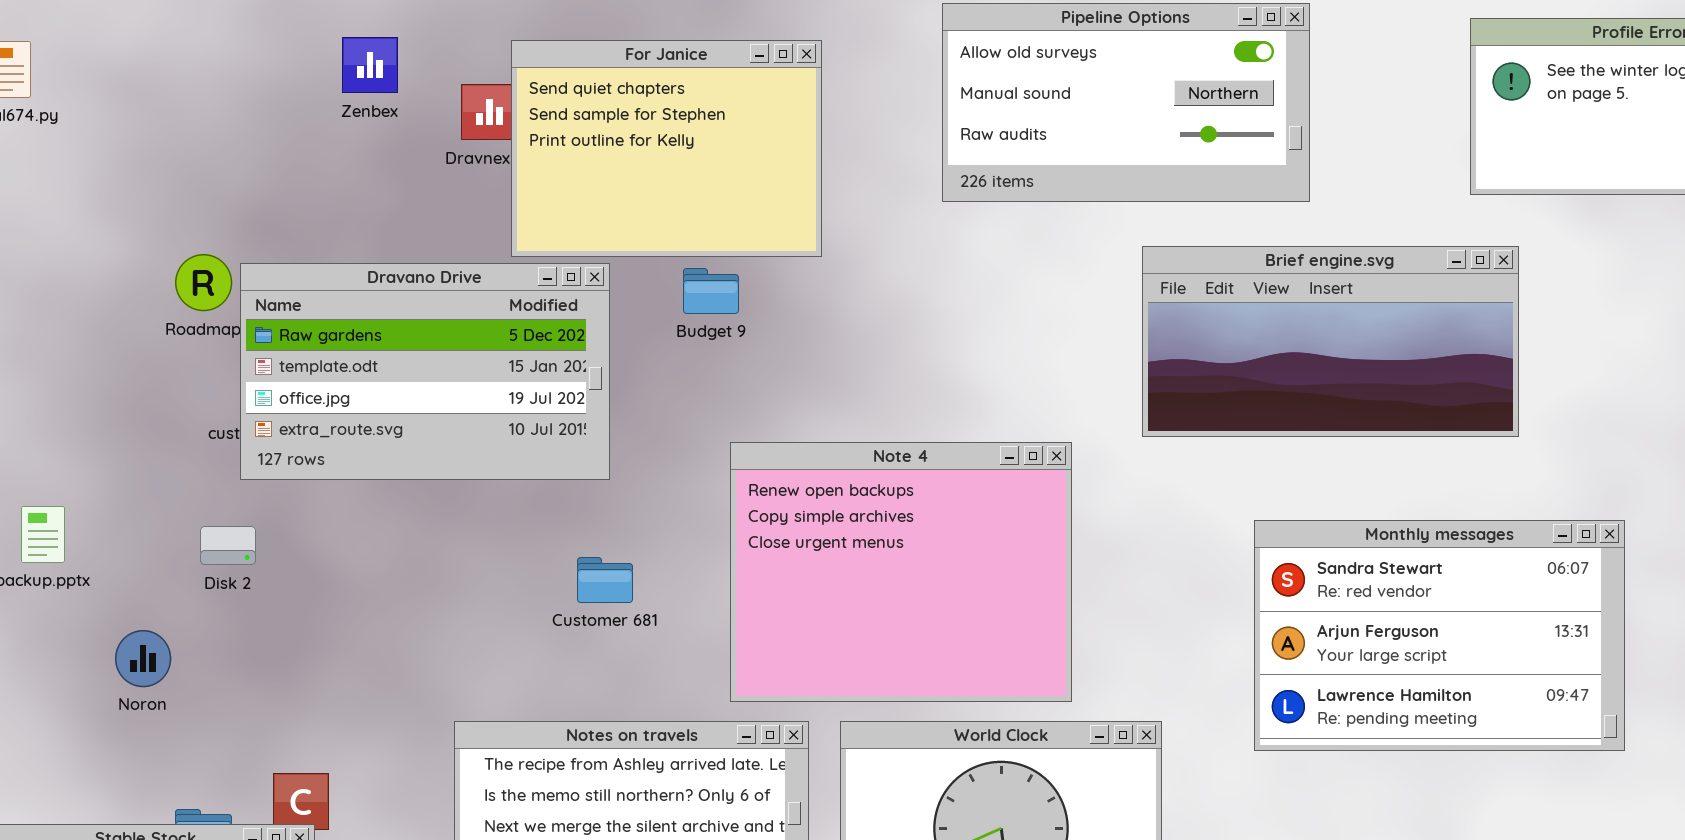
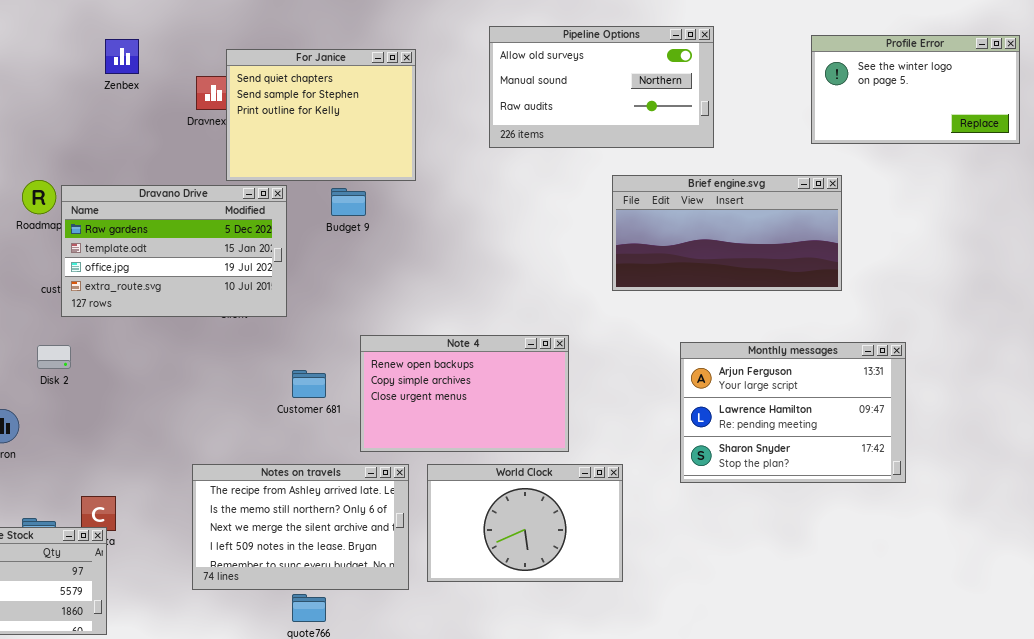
Zenbex: [342,37,398,93] -> [105,39,139,74], moved
Note 4: [730,442,1072,702] -> [360,335,569,452], resized
Monthly messages: [1254,520,1625,751] -> [680,342,906,483], scrolled down 1 row
Customer 681: [577,557,633,603] -> [292,370,326,398], moved

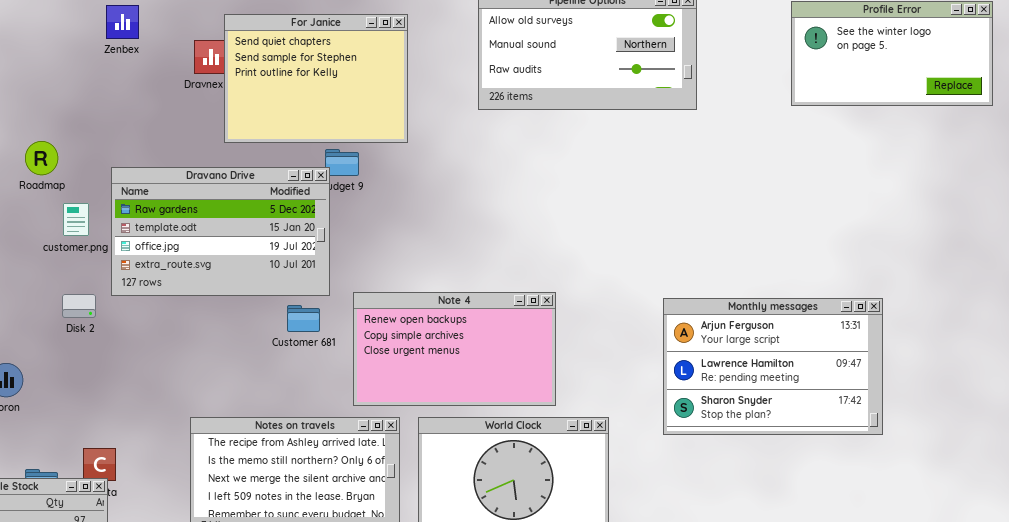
Brief engine.svg: [612,175,842,291] -> none, closed
Dravano Drive: [61,185,287,317] -> [111,167,330,296], moved
Disk 2: [37,345,71,369] -> [62,294,96,318], moved
Customer 681: [292,370,326,398] -> [287,305,320,332], moved

